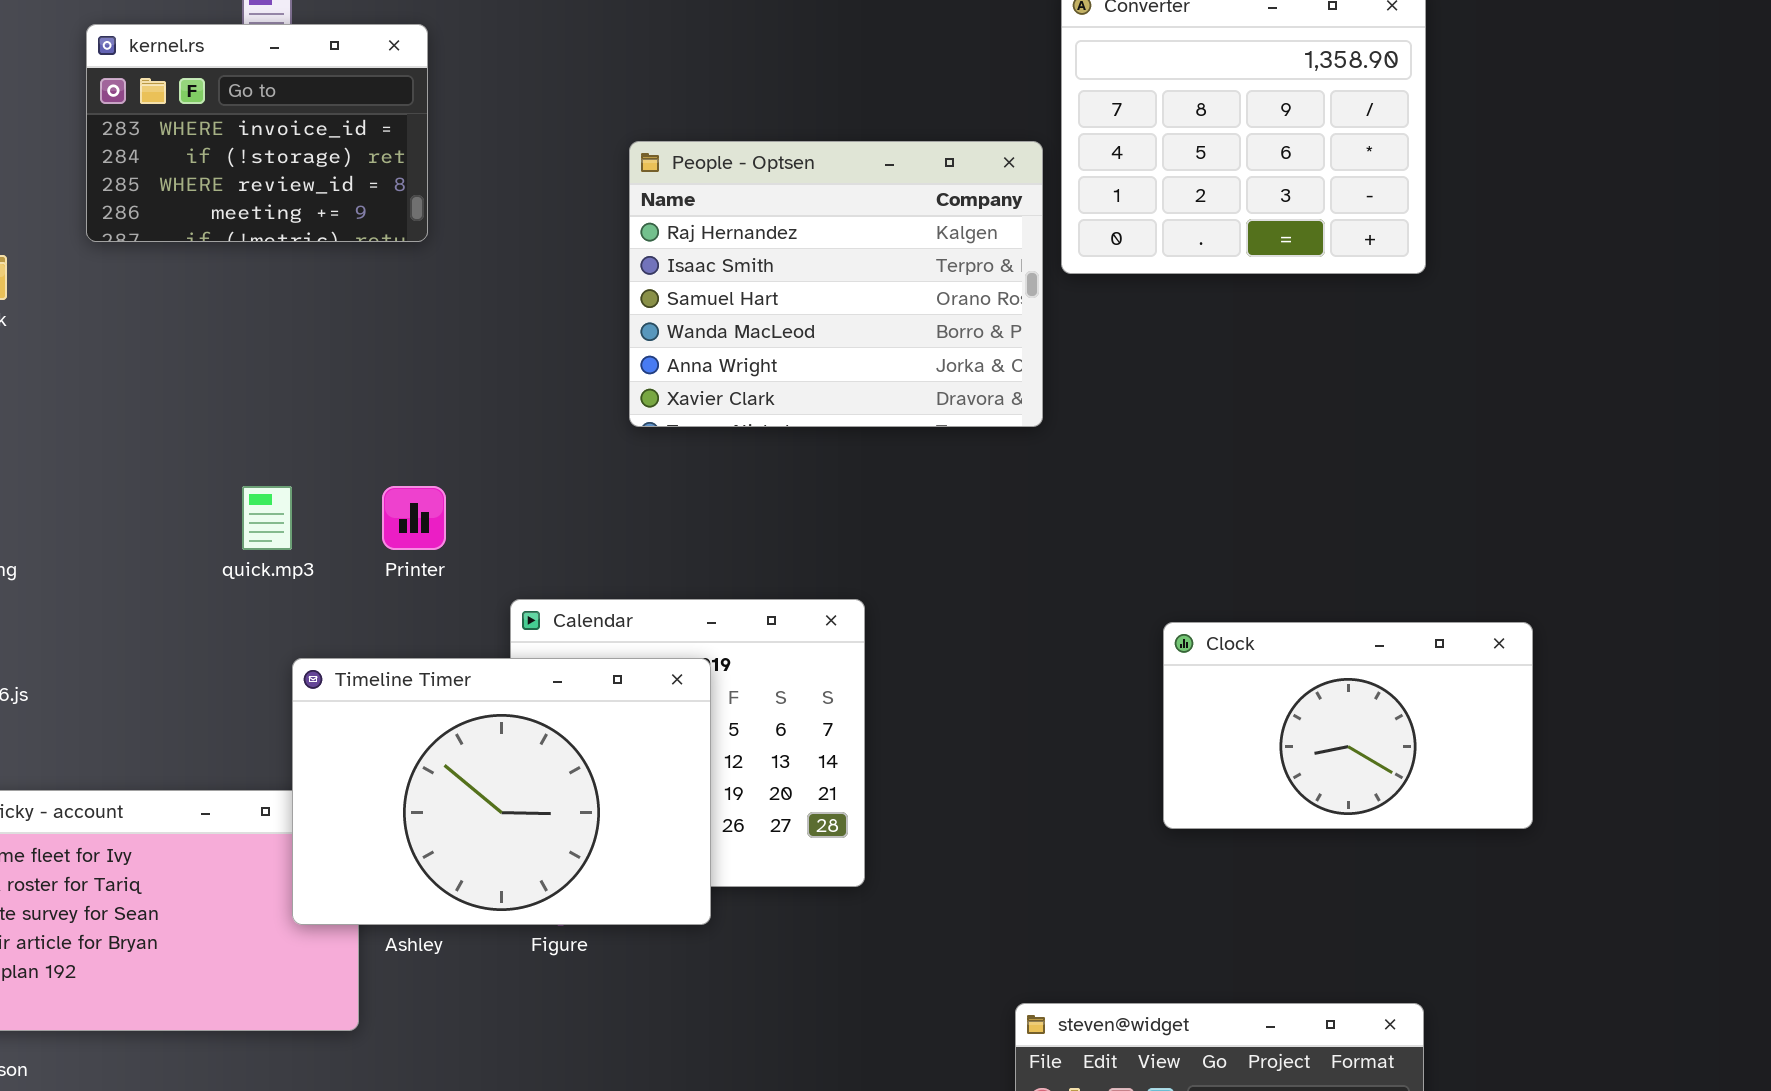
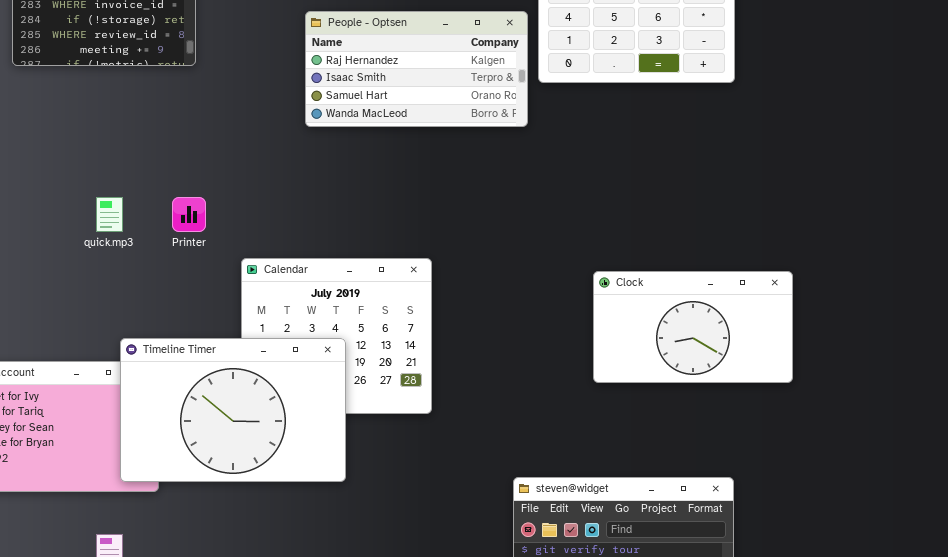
People - Optsen: [629,141,1043,427] -> [305,11,528,127], resized
Timeline Timer: [292,658,711,925] -> [120,338,346,482], moved

